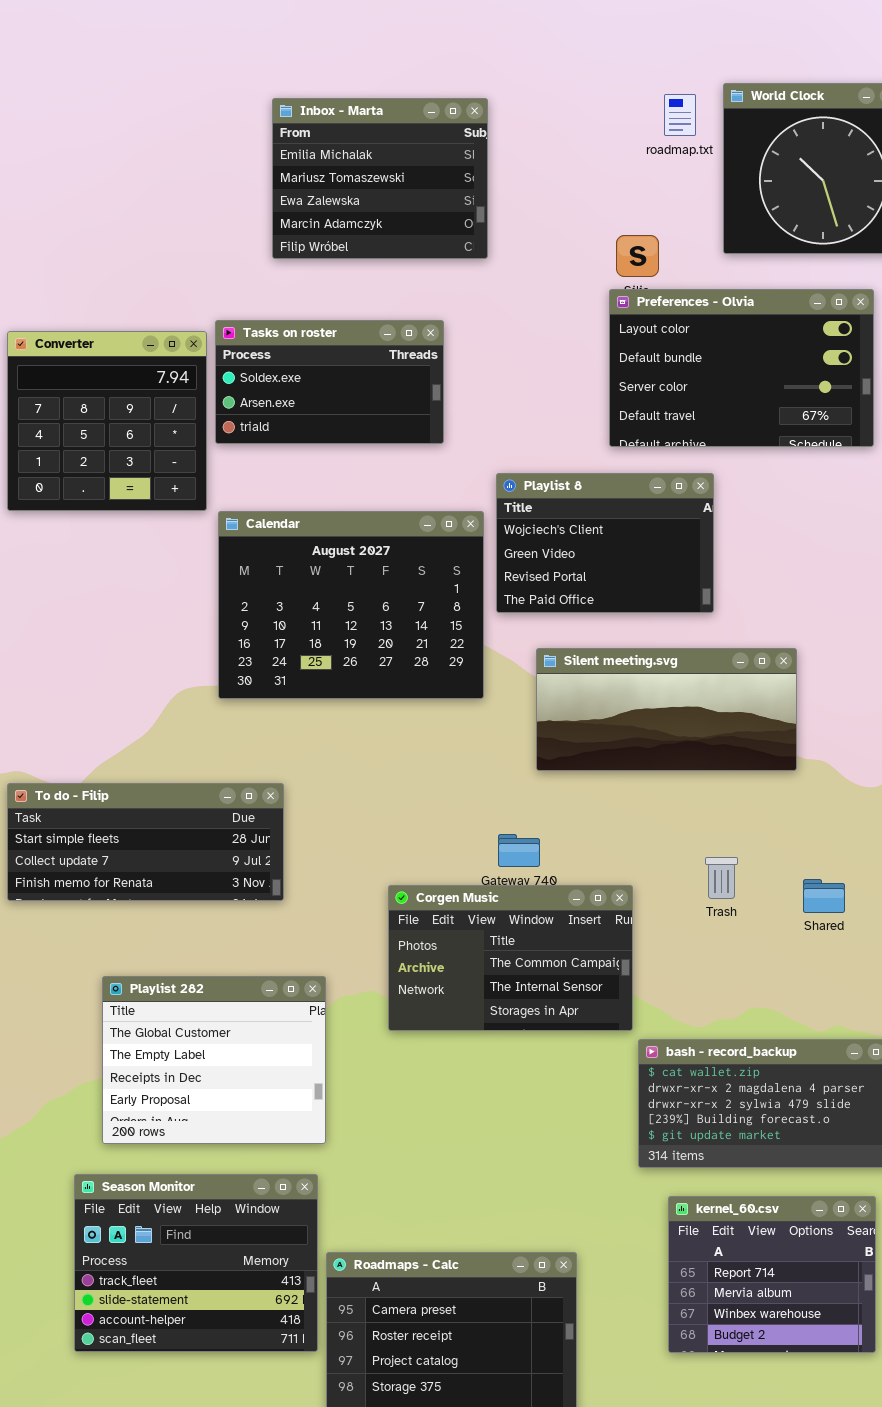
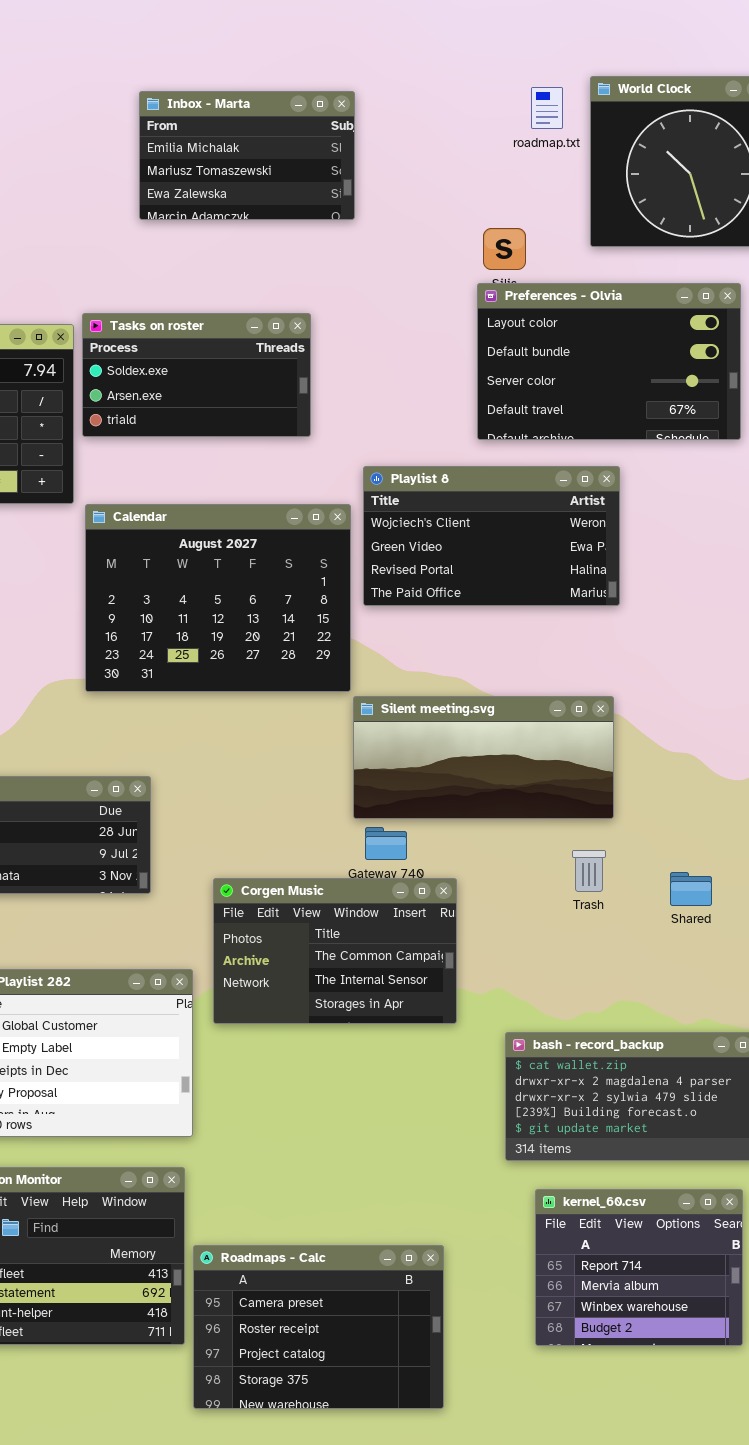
Inbox - Marta: [272,98,488,259] -> [139,91,355,220], resized
Playlist 8: [496,473,714,613] -> [363,466,620,606], resized
Silent meeting.svg: [536,648,797,771] -> [353,696,614,819], moved
Corgen Music: [388,885,633,1031] -> [213,878,457,1024], moved

